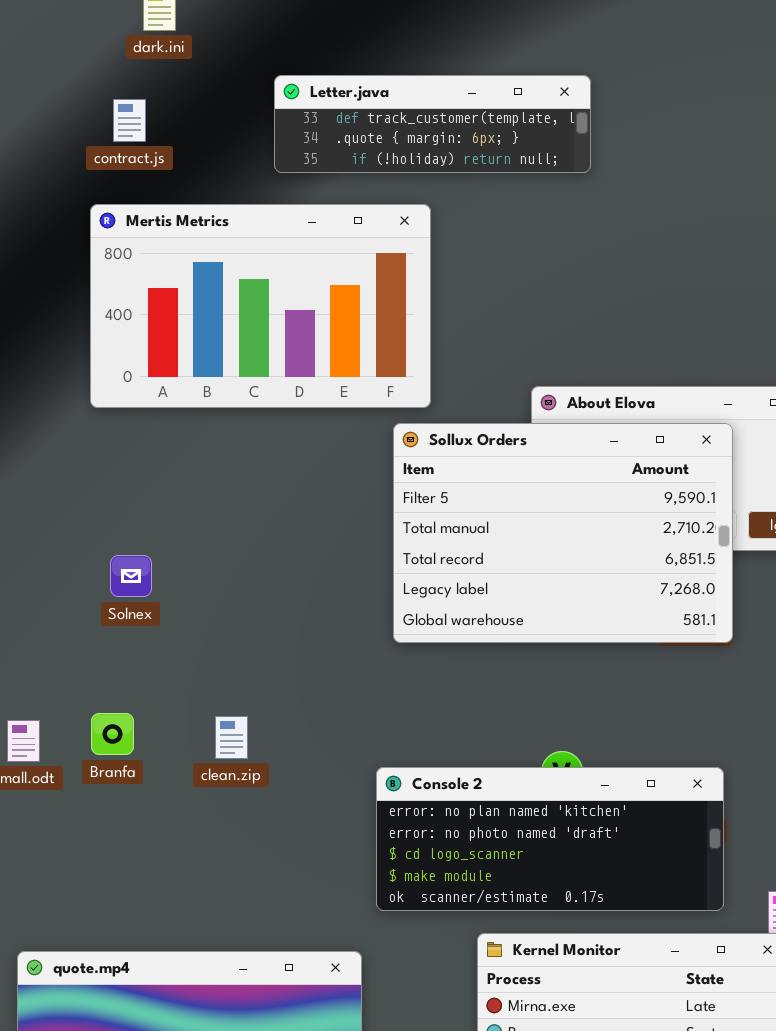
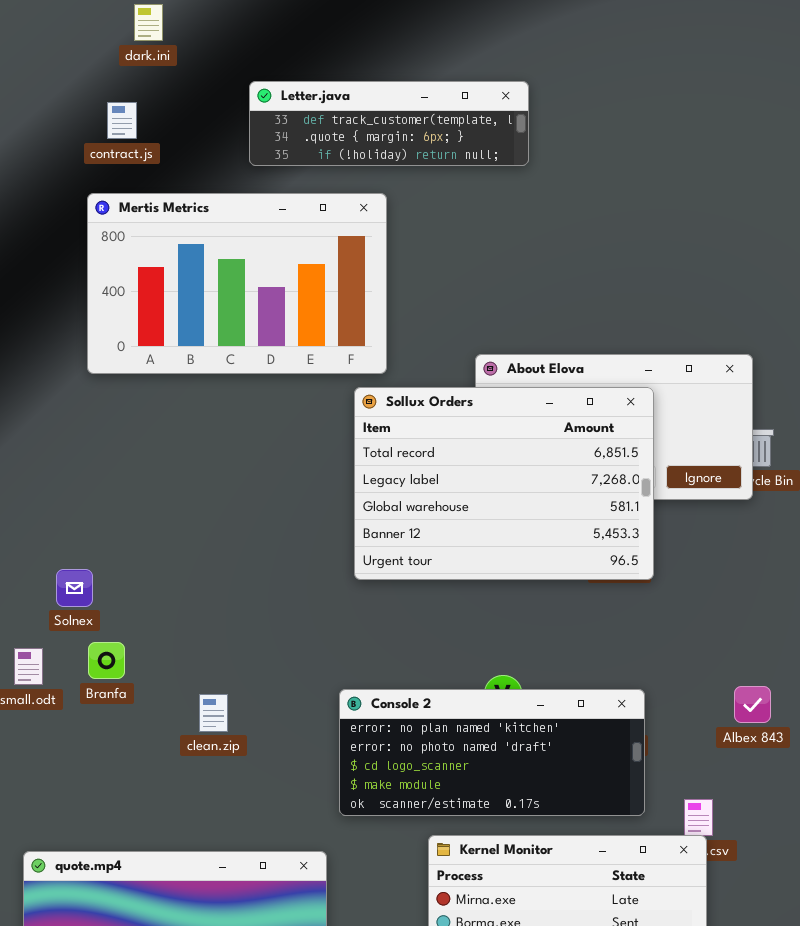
Sollux Orders: [393,423,733,643] -> [354,387,654,580], scrolled down 2 rows
Solnex: [110,555,152,597] -> [56,569,93,607], moved
clean.zip: [215,716,248,759] -> [199,694,228,732], moved

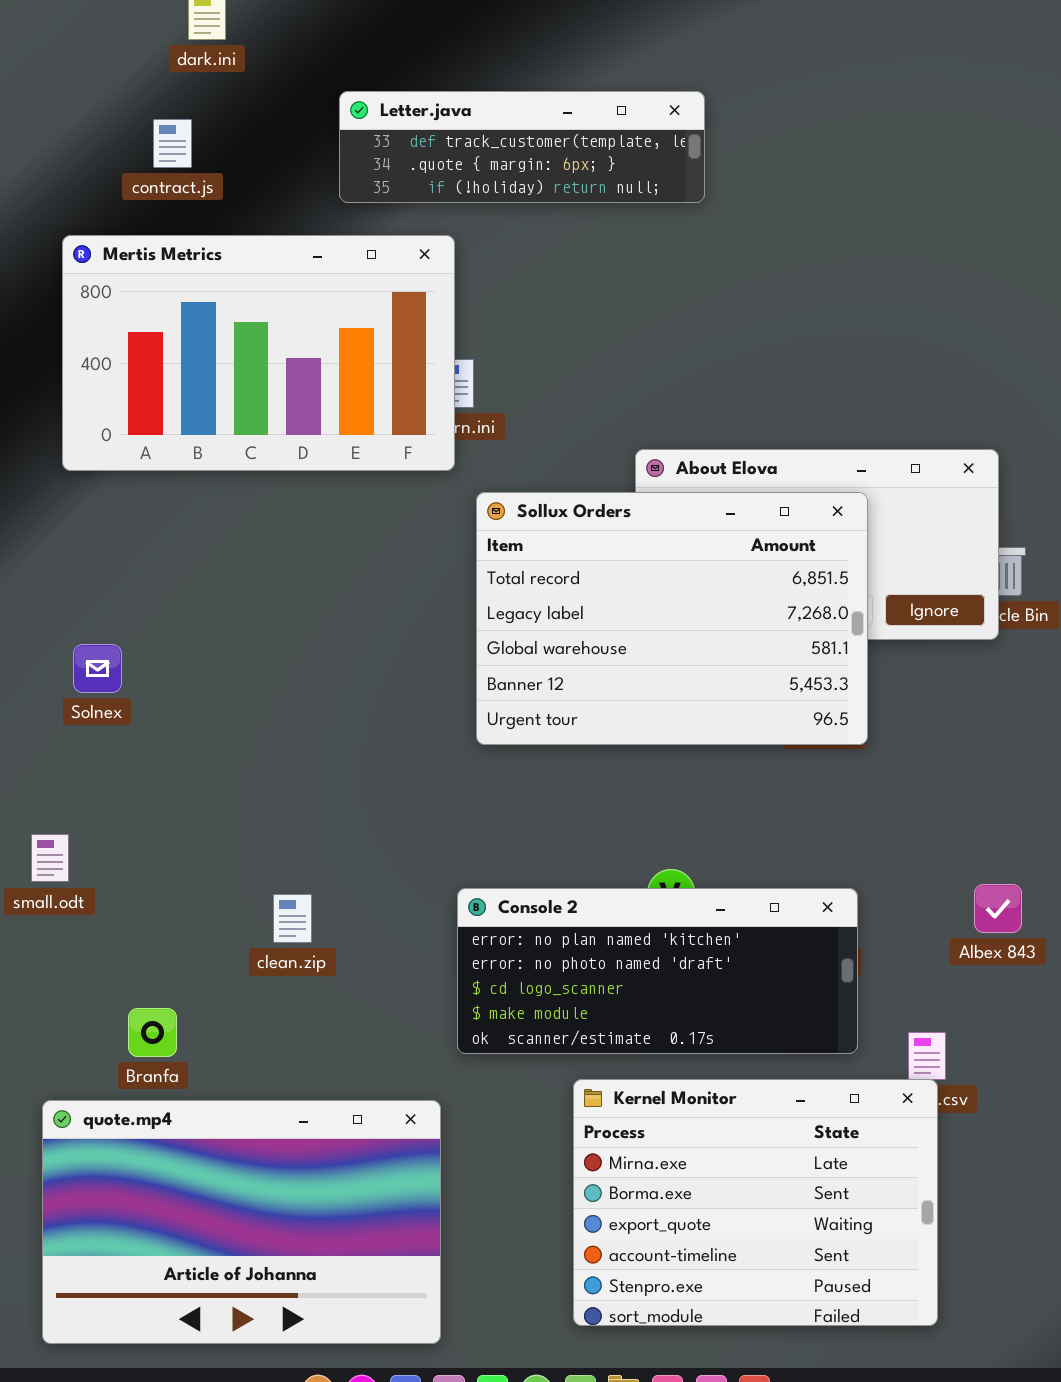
Mertis Metrics: [87,193,387,374] -> [62,235,455,471], moved
Solnex: [56,569,93,607] -> [73,644,122,693], moved
Branfa: [88,642,125,679] -> [128,1008,177,1057], moved

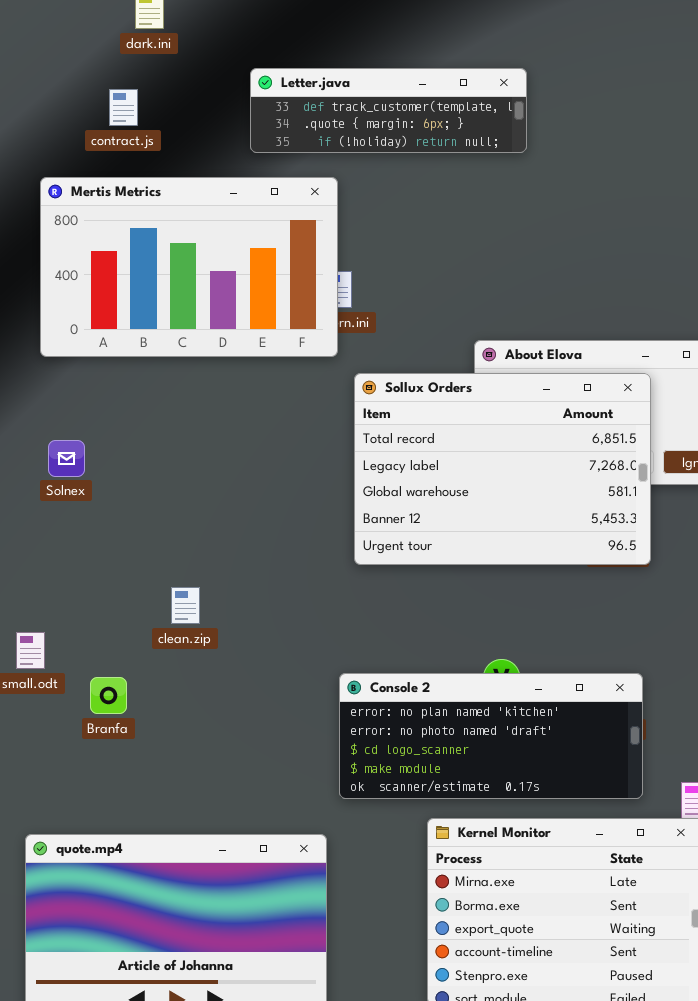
Solnex: [73,644,122,693] -> [48,440,85,477], moved
clean.zip: [273,894,312,943] -> [171,587,200,624], moved
Branfa: [128,1008,177,1057] -> [90,677,127,714], moved

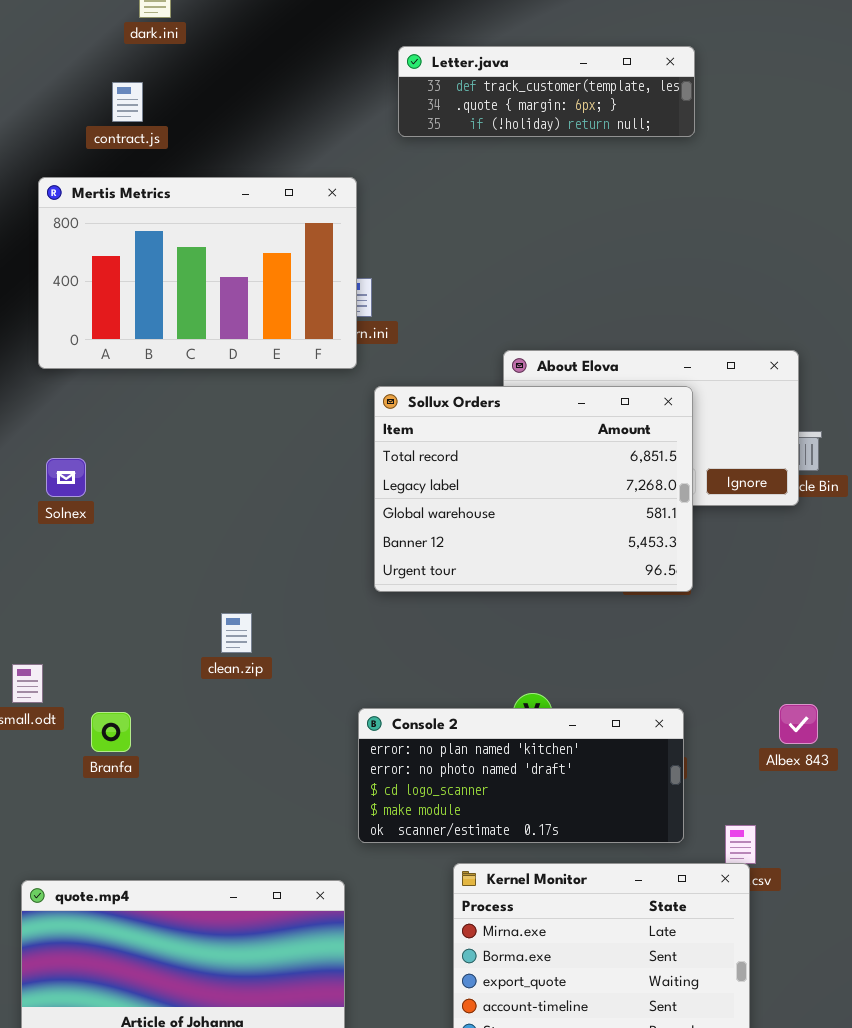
Letter.java: [250,68,527,153] -> [398,46,695,137], moved
clean.zip: [171,587,200,624] -> [221,613,252,653], moved

